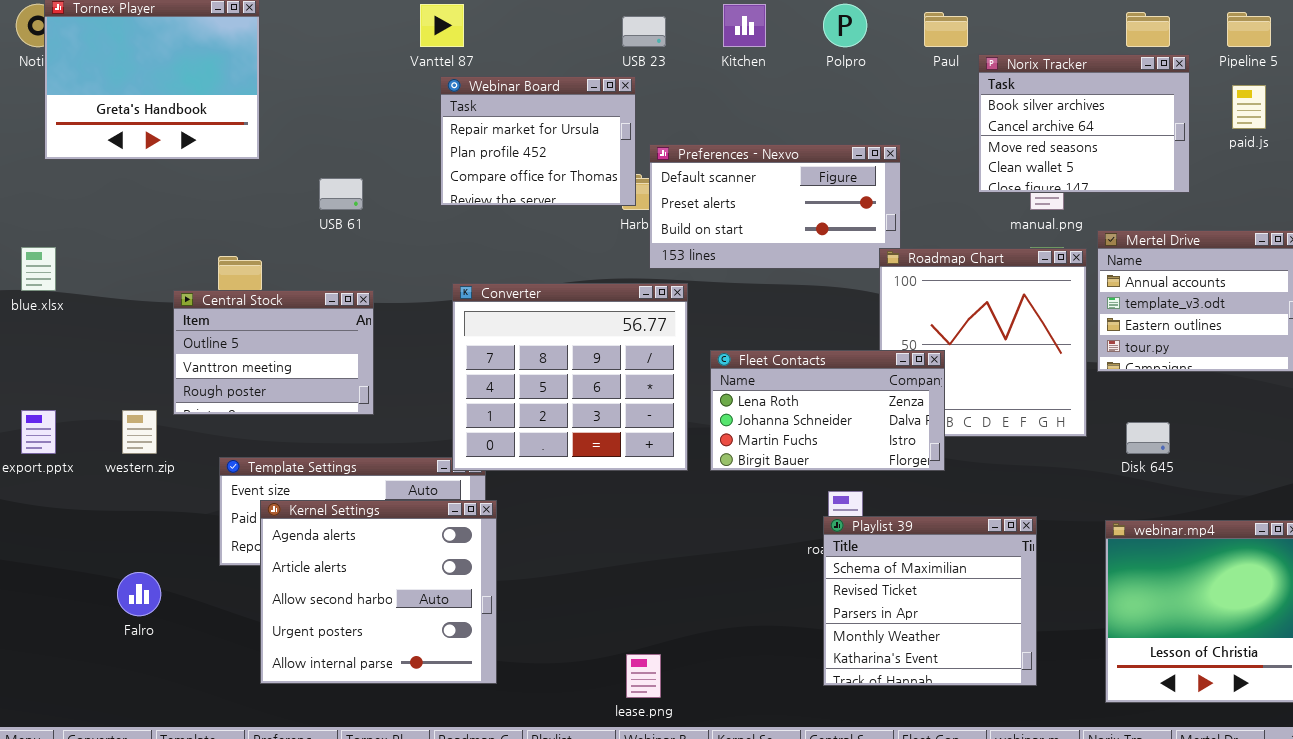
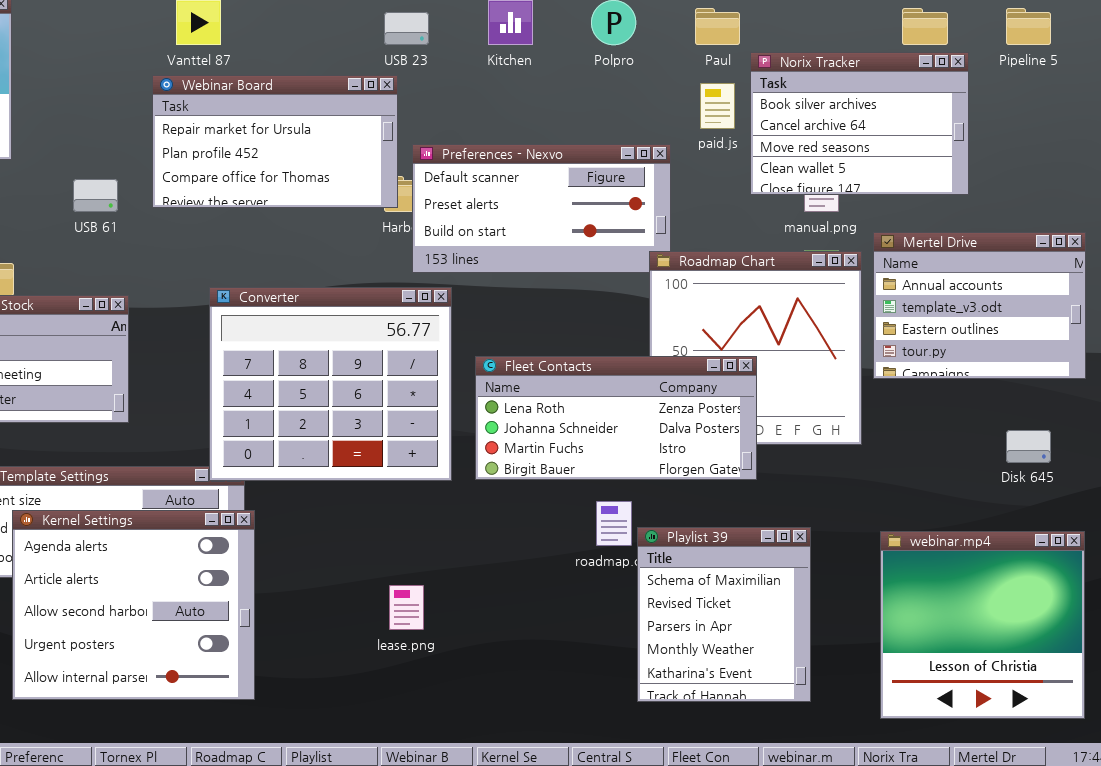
Webinar Board: [440,76,636,206] -> [152,75,398,208], resized
paid.js: [1232,85,1266,129] -> [700,83,735,129], moved
Fleet Contacts: [710,350,945,471] -> [475,356,757,480], resized
Disk 645: [1126,422,1170,454] -> [1006,430,1051,463], moved
Playlist 39: [823,516,1037,686] -> [637,527,811,702], resized
lease.png: [626,654,661,698] -> [389,585,424,630], moved

